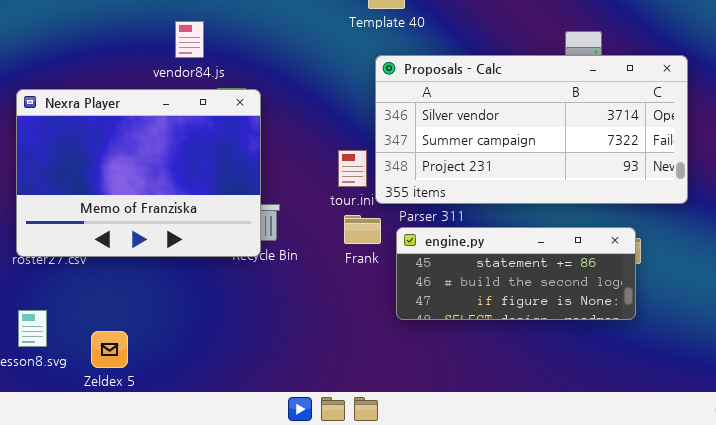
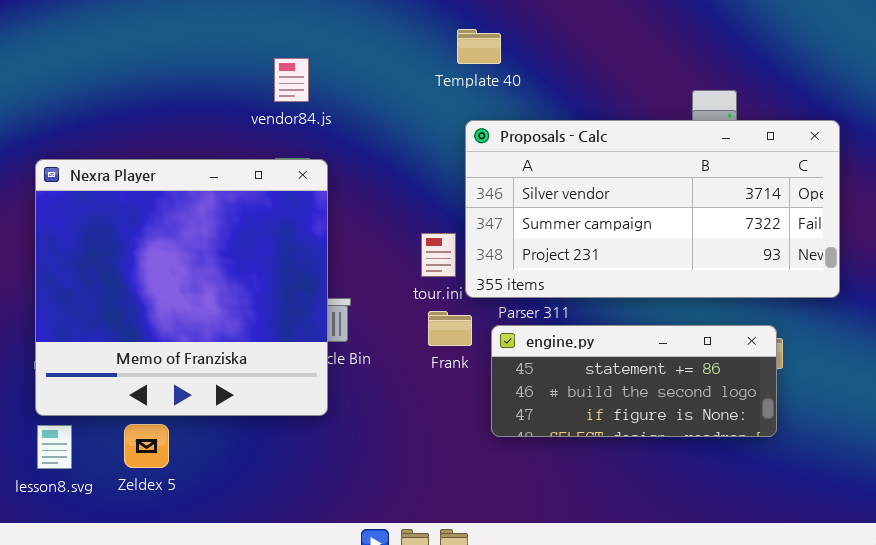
vendor84.js: [175,21,204,58] -> [274,58,309,102], moved
Nexra Player: [16,89,261,257] -> [35,159,328,416], resized
Zeldex 5: [91,331,128,368] -> [124,424,169,468], moved

